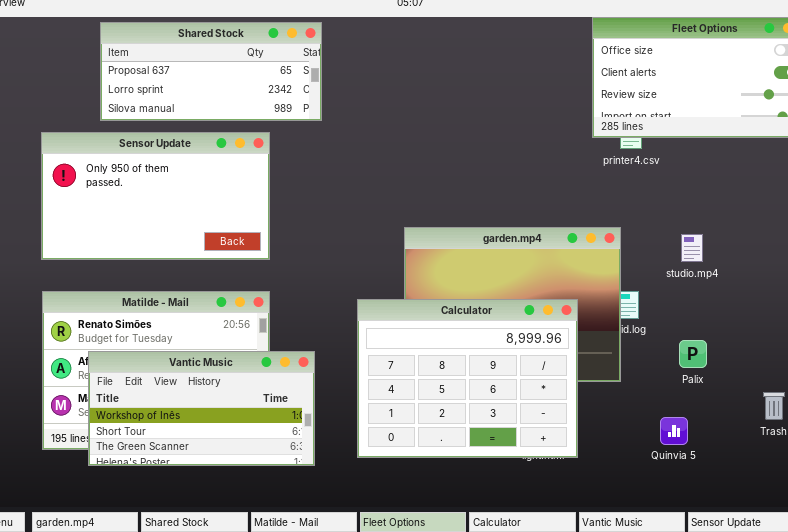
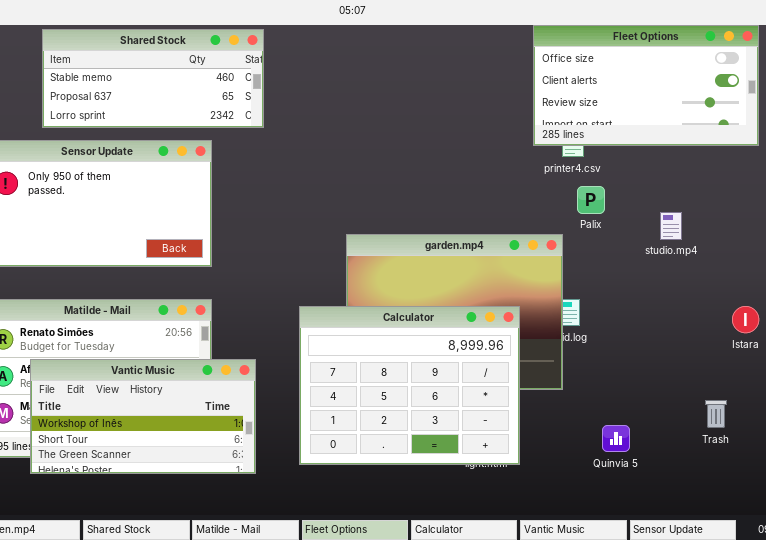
Shared Stock: [100,22,322,121] -> [42,29,264,128], scrolled up 1 row
studio.mp4: [681,234,703,262] -> [660,212,682,240], moved
Palix: [679,340,707,368] -> [577,186,605,214], moved

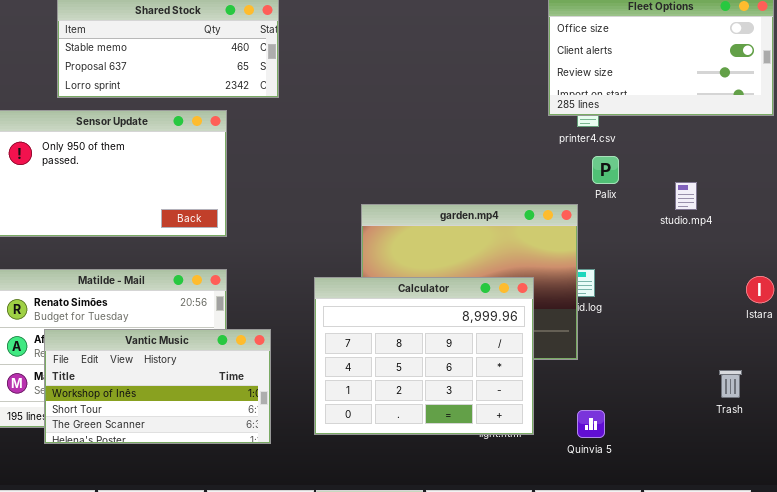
Quinvia 5: [602,425,630,452] -> [577,410,605,438], moved

